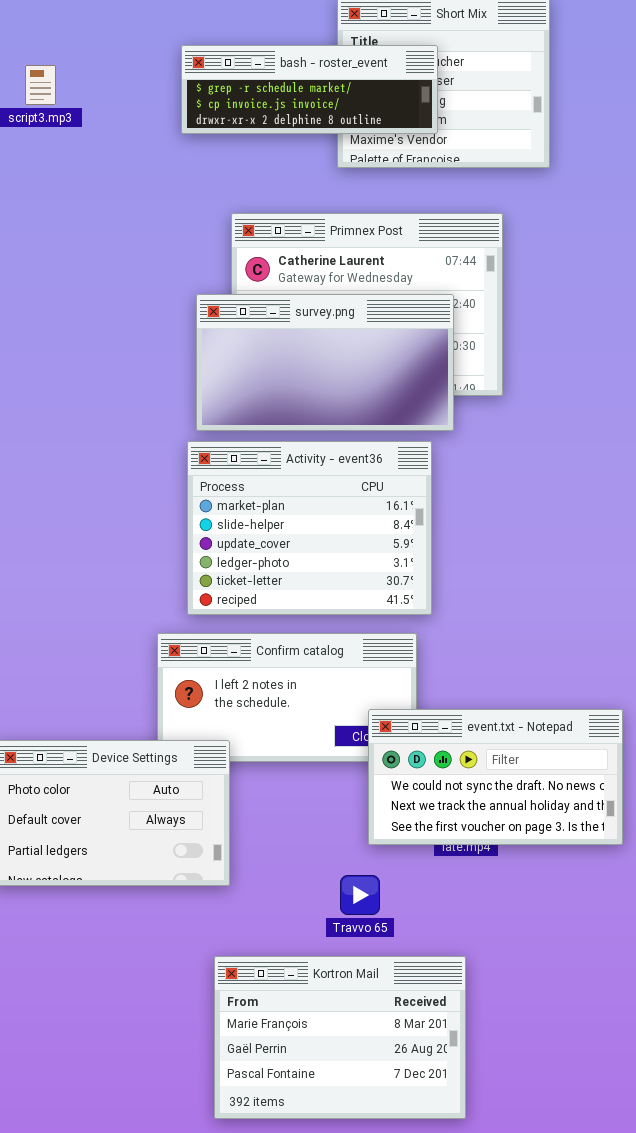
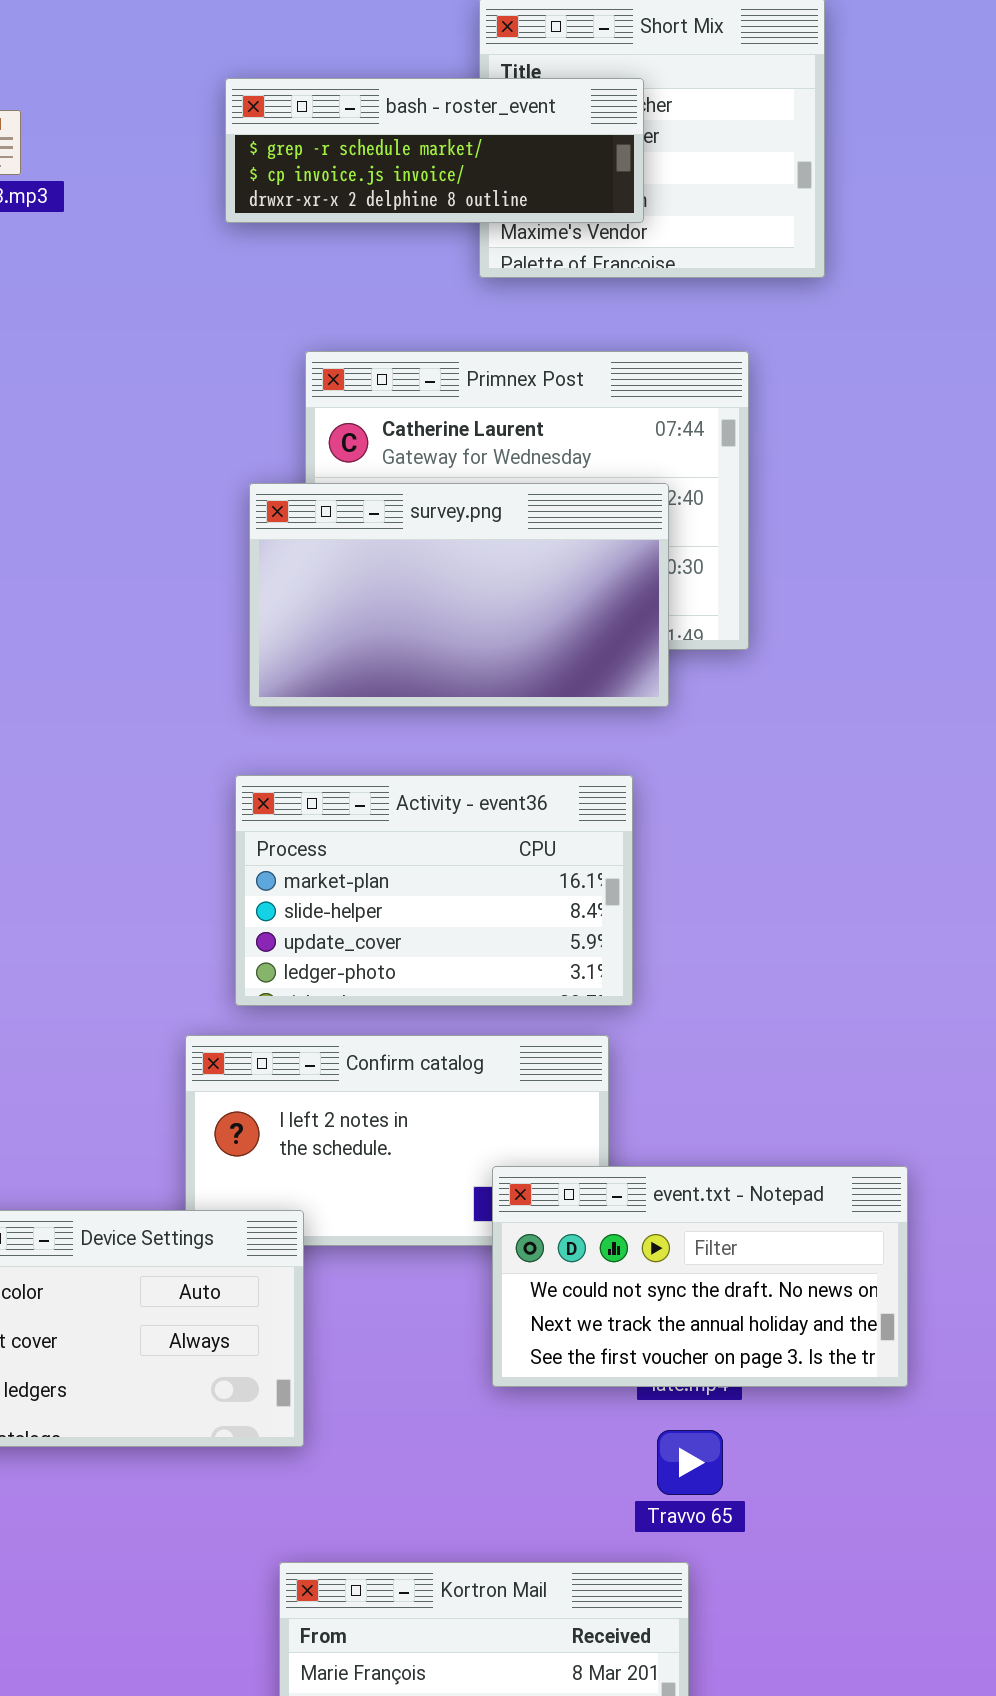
Activity - event36: [187,441,432,615] -> [235,775,633,1006], resized
event.txt - Notepad: [368,709,623,845] -> [492,1166,908,1387], moved
Travvo 65: [340,875,380,915] -> [657,1430,723,1495], moved

